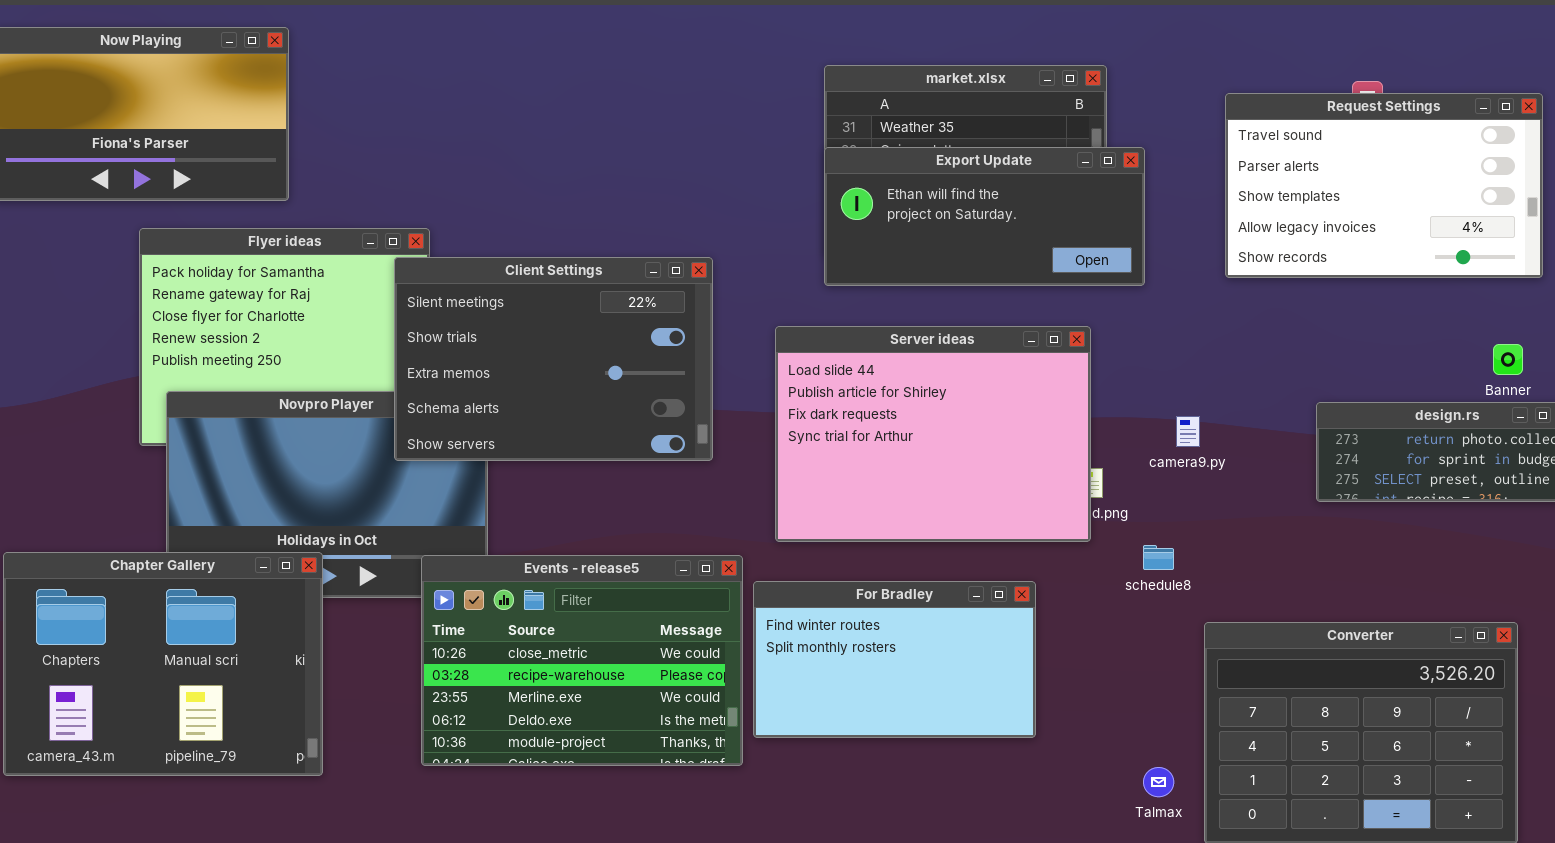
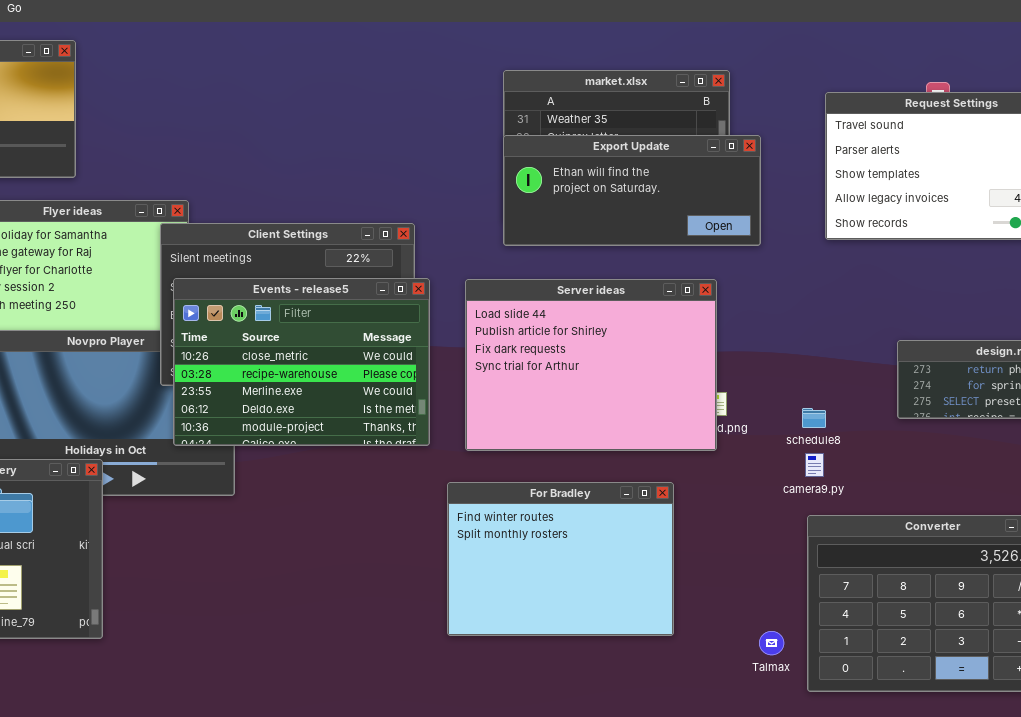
camera9.py: [1176,416,1200,447] -> [805,453,824,477], moved
schedule8: [1143,545,1174,570] -> [802,408,826,428], moved
Events - release5: [421,555,743,766] -> [173,278,430,446], moved
For Bradley: [753,581,1036,738] -> [447,482,674,636], resized

